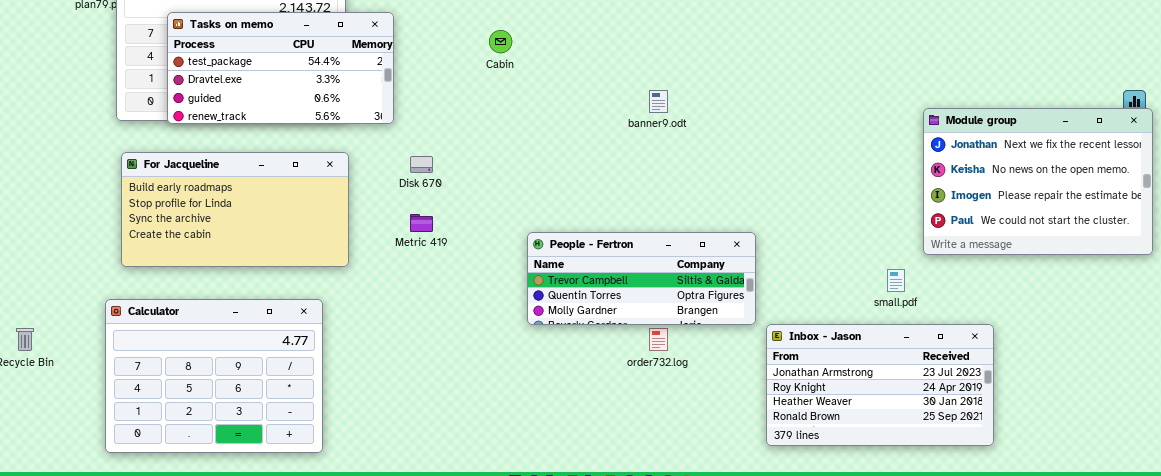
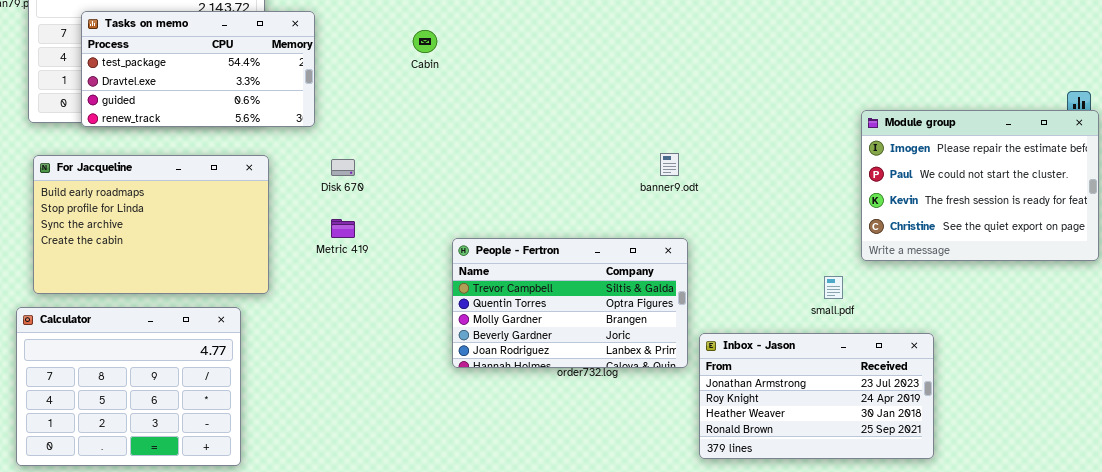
banner9.odt: [649,90,668,113] -> [660,153,679,176], moved
Module group: [923,108,1153,255] -> [861,110,1099,261], scrolled down 2 rows
For Jacqueline: [121,152,349,267] -> [33,155,269,294], resized
People - Fertron: [527,232,756,325] -> [452,238,688,368], resized

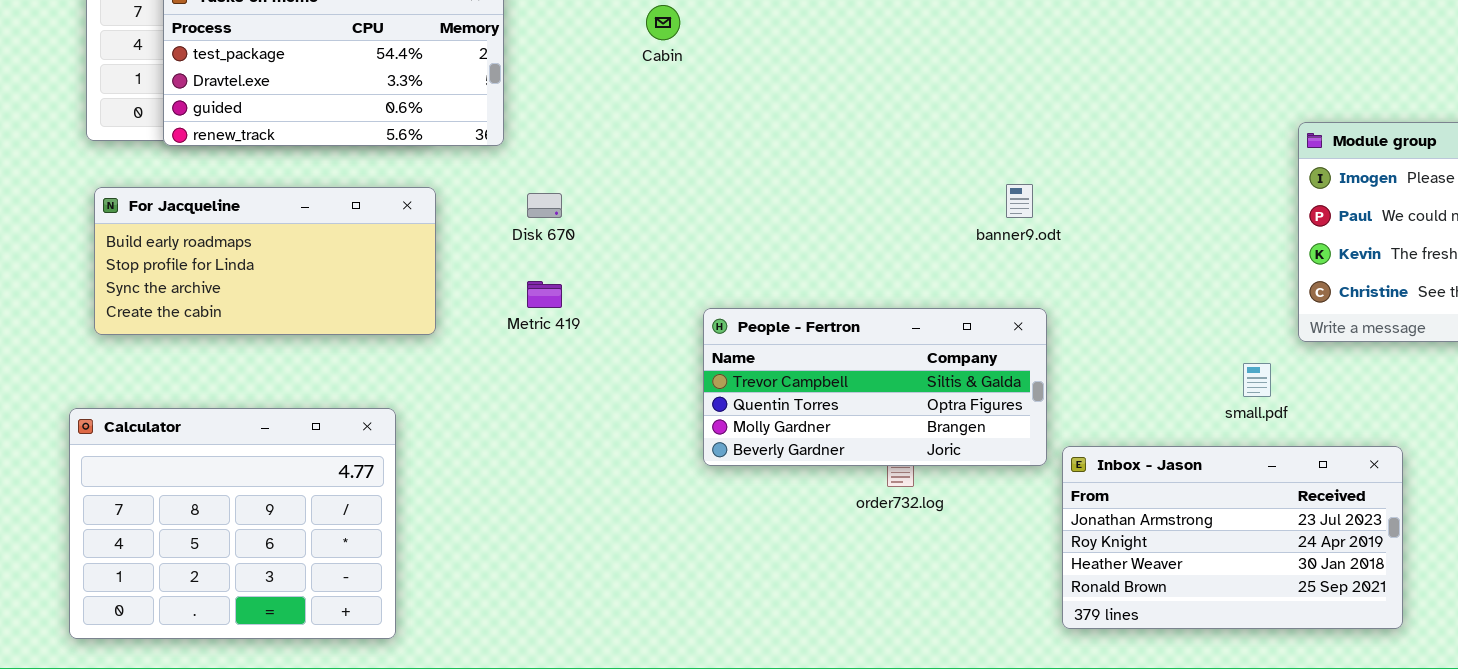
For Jacqueline: [33,155,269,294] -> [94,187,436,335], resized
People - Fertron: [452,238,688,368] -> [703,308,1047,466], resized

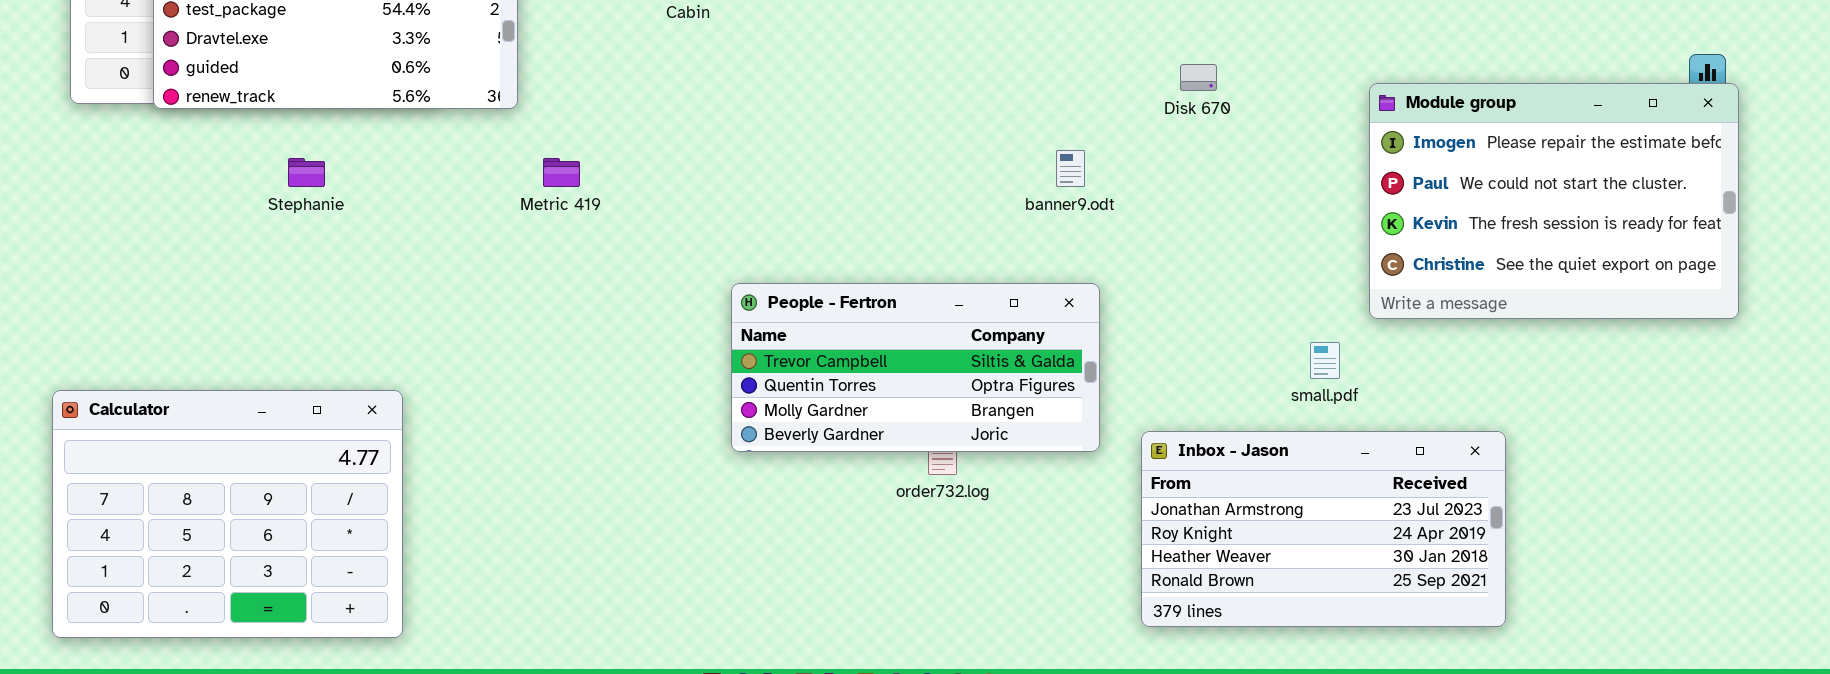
For Jacqueline: [94,187,436,335] -> none, closed
Disk 670: [527,193,562,218] -> [1180,64,1217,91], moved
Metric 419: [527,281,562,308] -> [543,158,580,187], moved
Inbox - Jason: [1062,446,1403,629] -> [1141,431,1506,627], moved

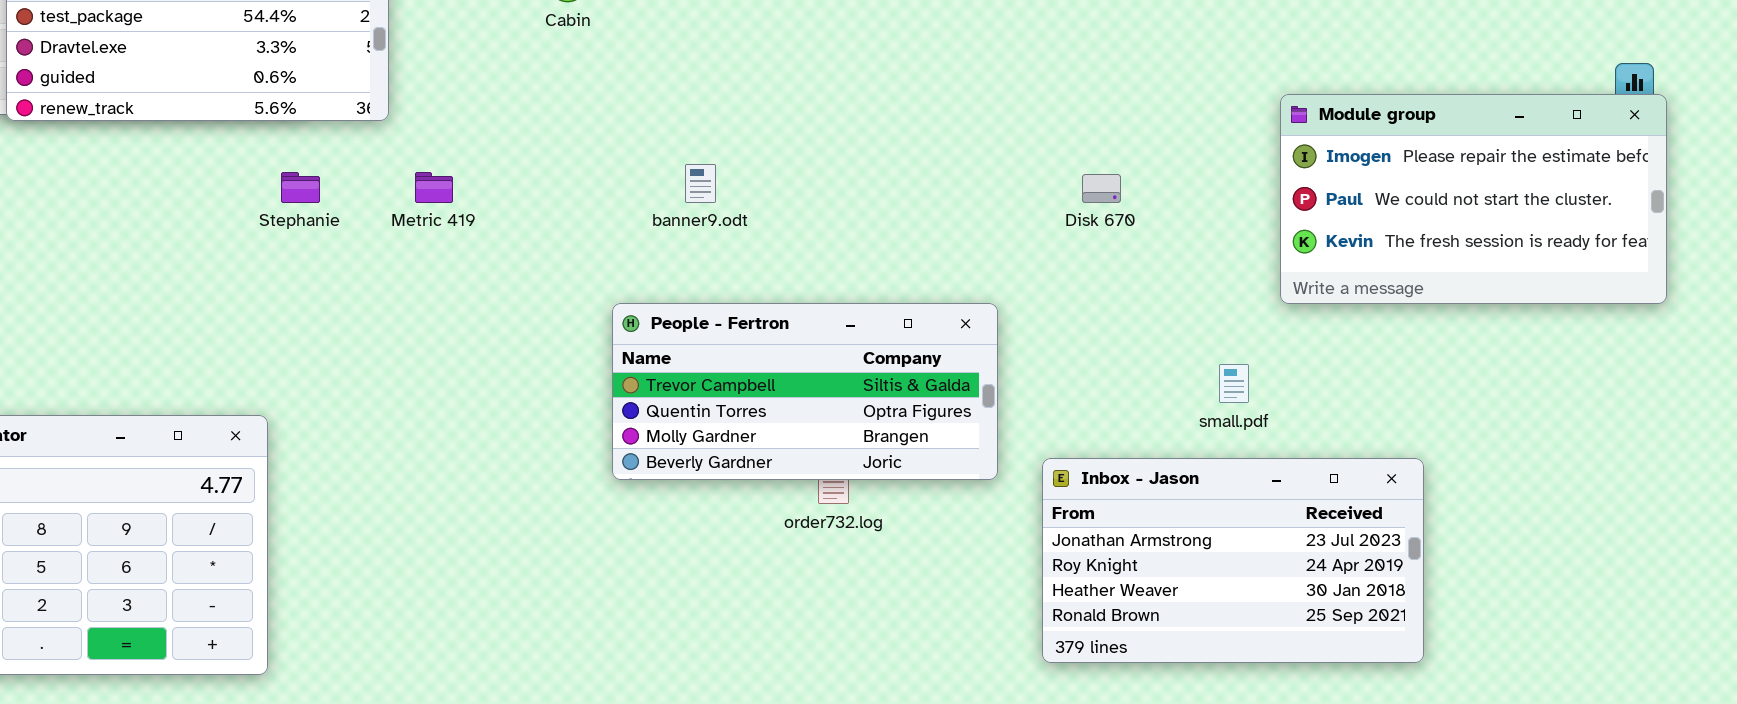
Disk 670: [1180,64,1217,91] -> [1082,174,1121,203], moved
Module group: [1369,83,1739,319] -> [1280,94,1667,304], resized
banner9.odt: [1056,150,1085,187] -> [685,164,716,203], moved
Stephanie: [288,158,325,187] -> [281,172,320,203], moved

